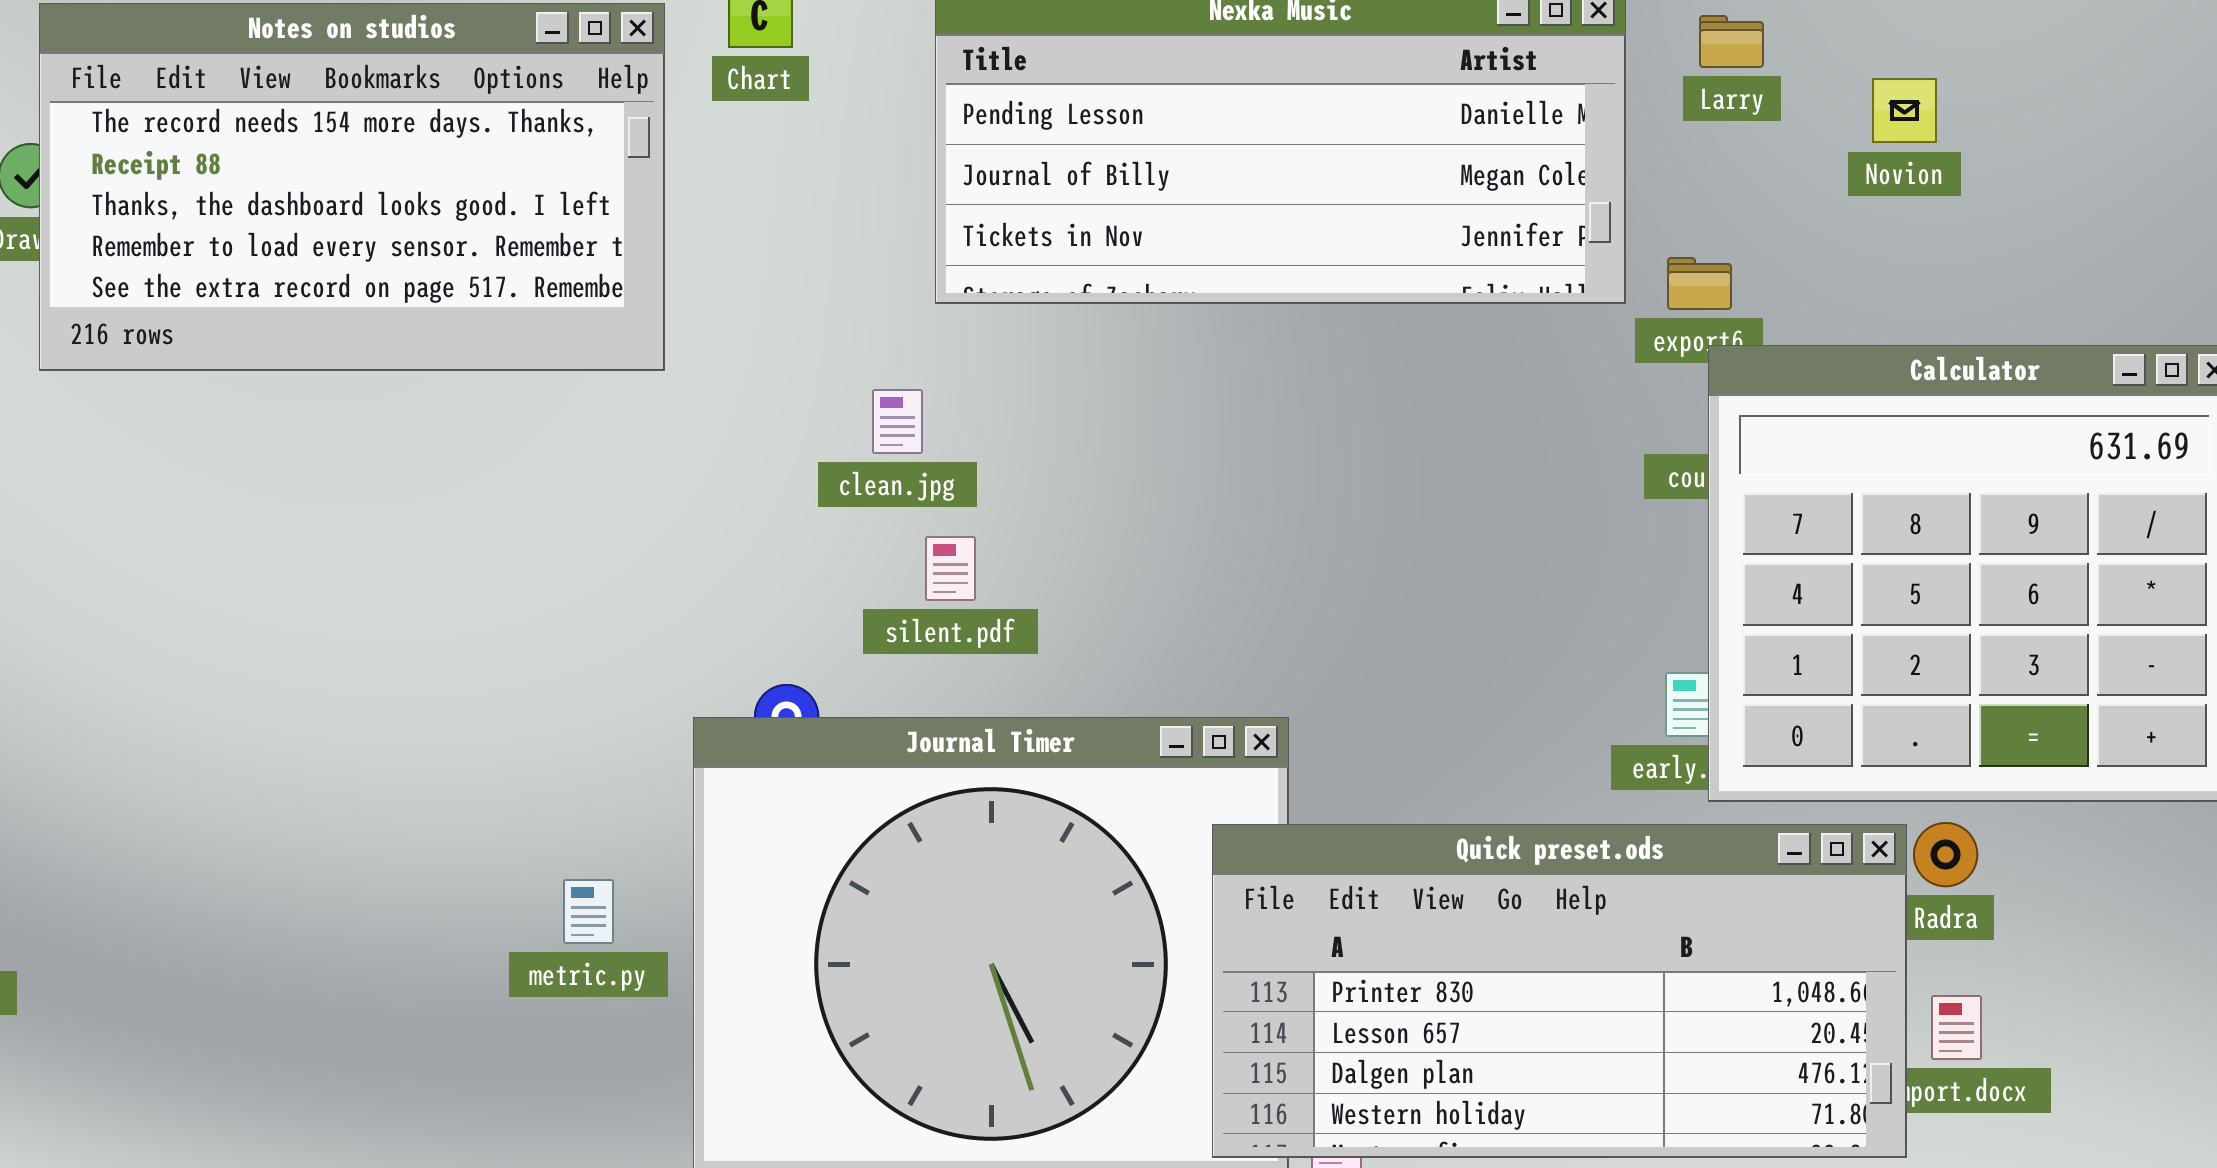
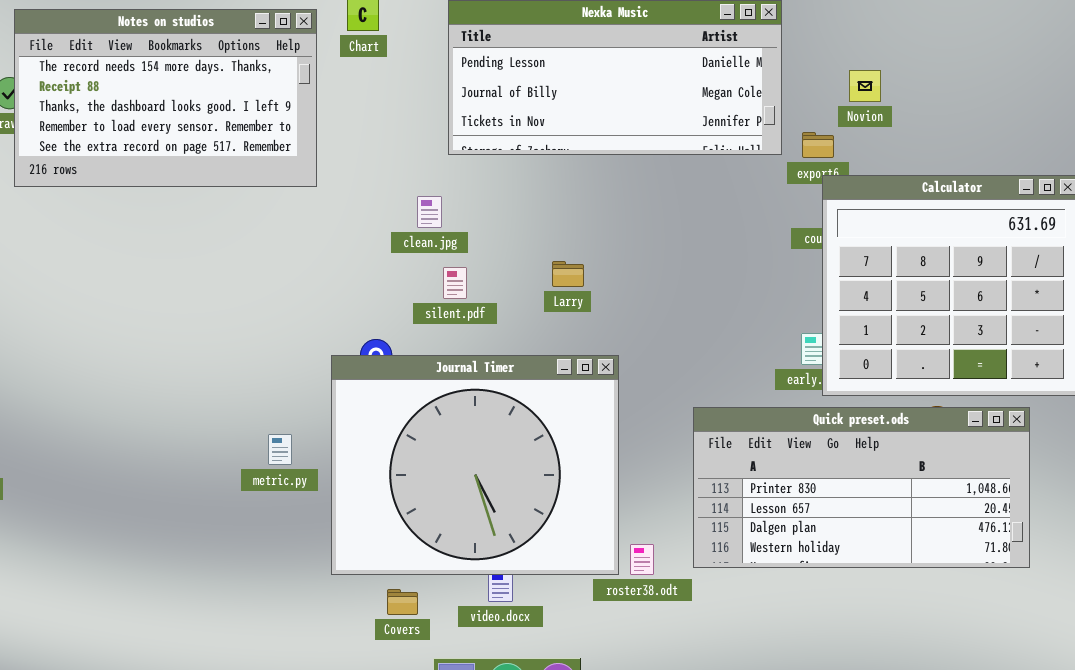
Larry: [1699,15,1764,68] -> [552,261,584,287], moved
Novion: [1872,78,1937,143] -> [849,70,881,102], moved
Quick preset.ods: [1212,824,1907,1158] -> [693,407,1030,568], moved

